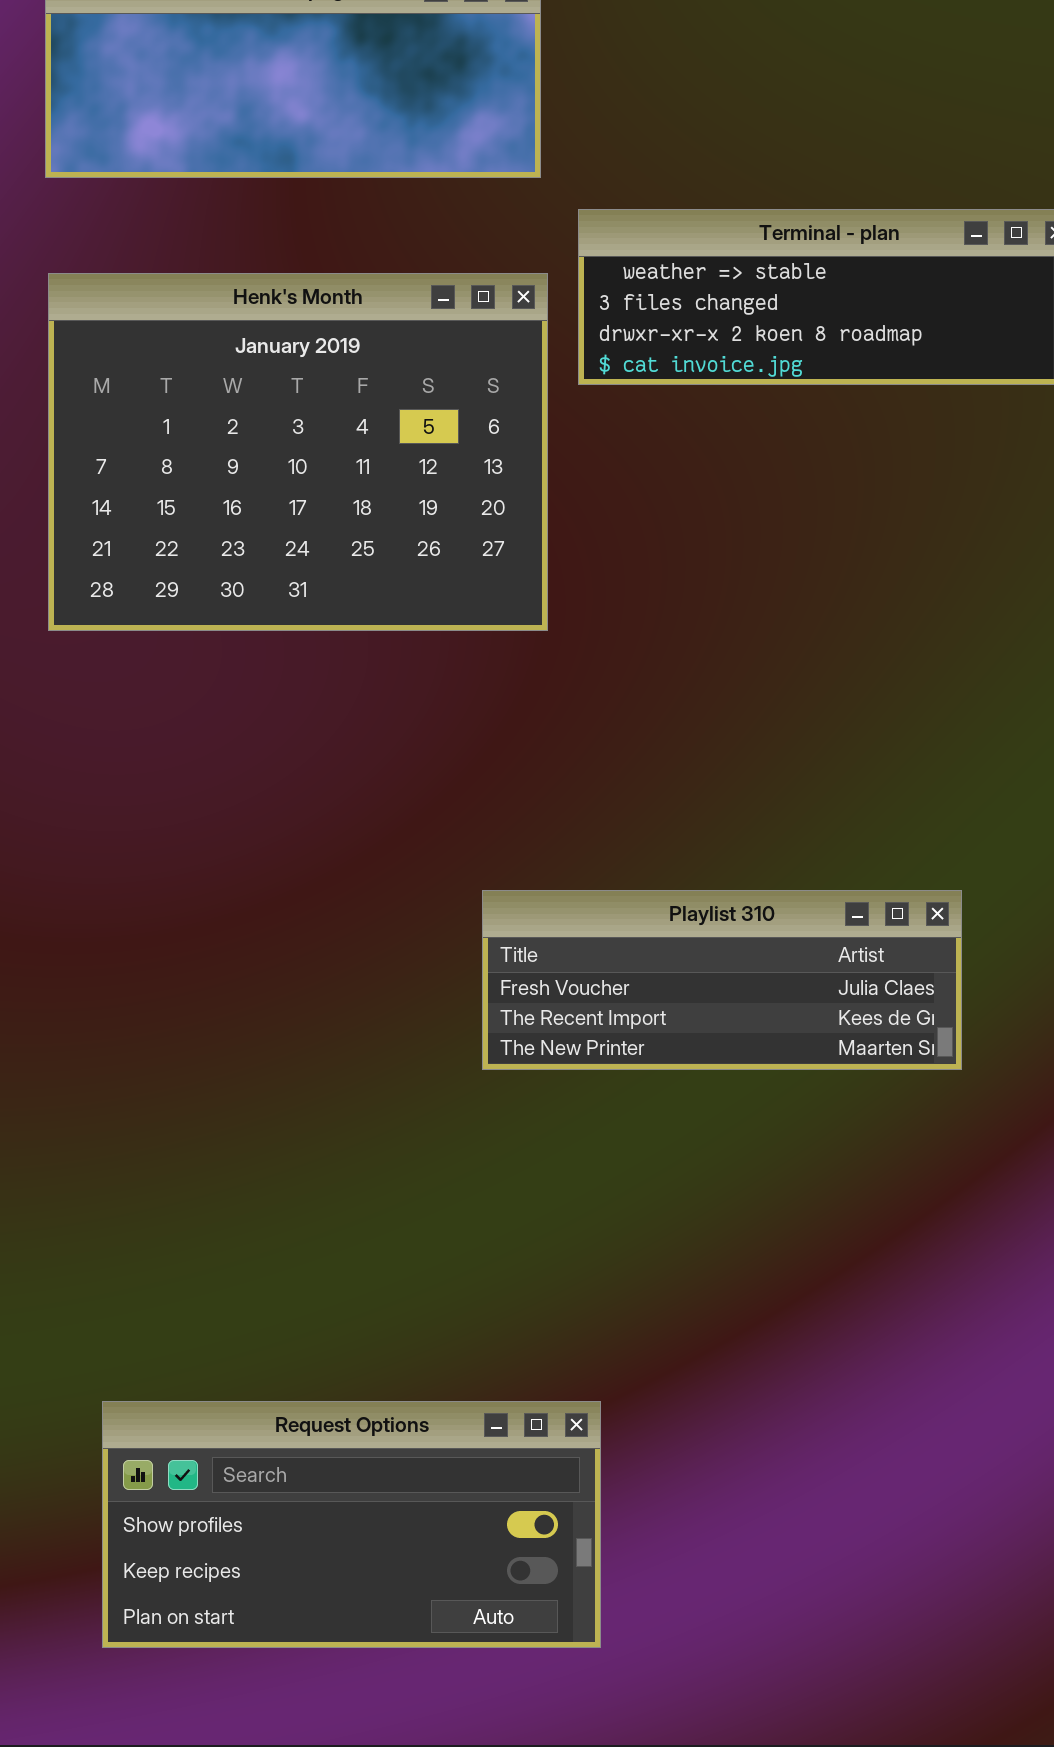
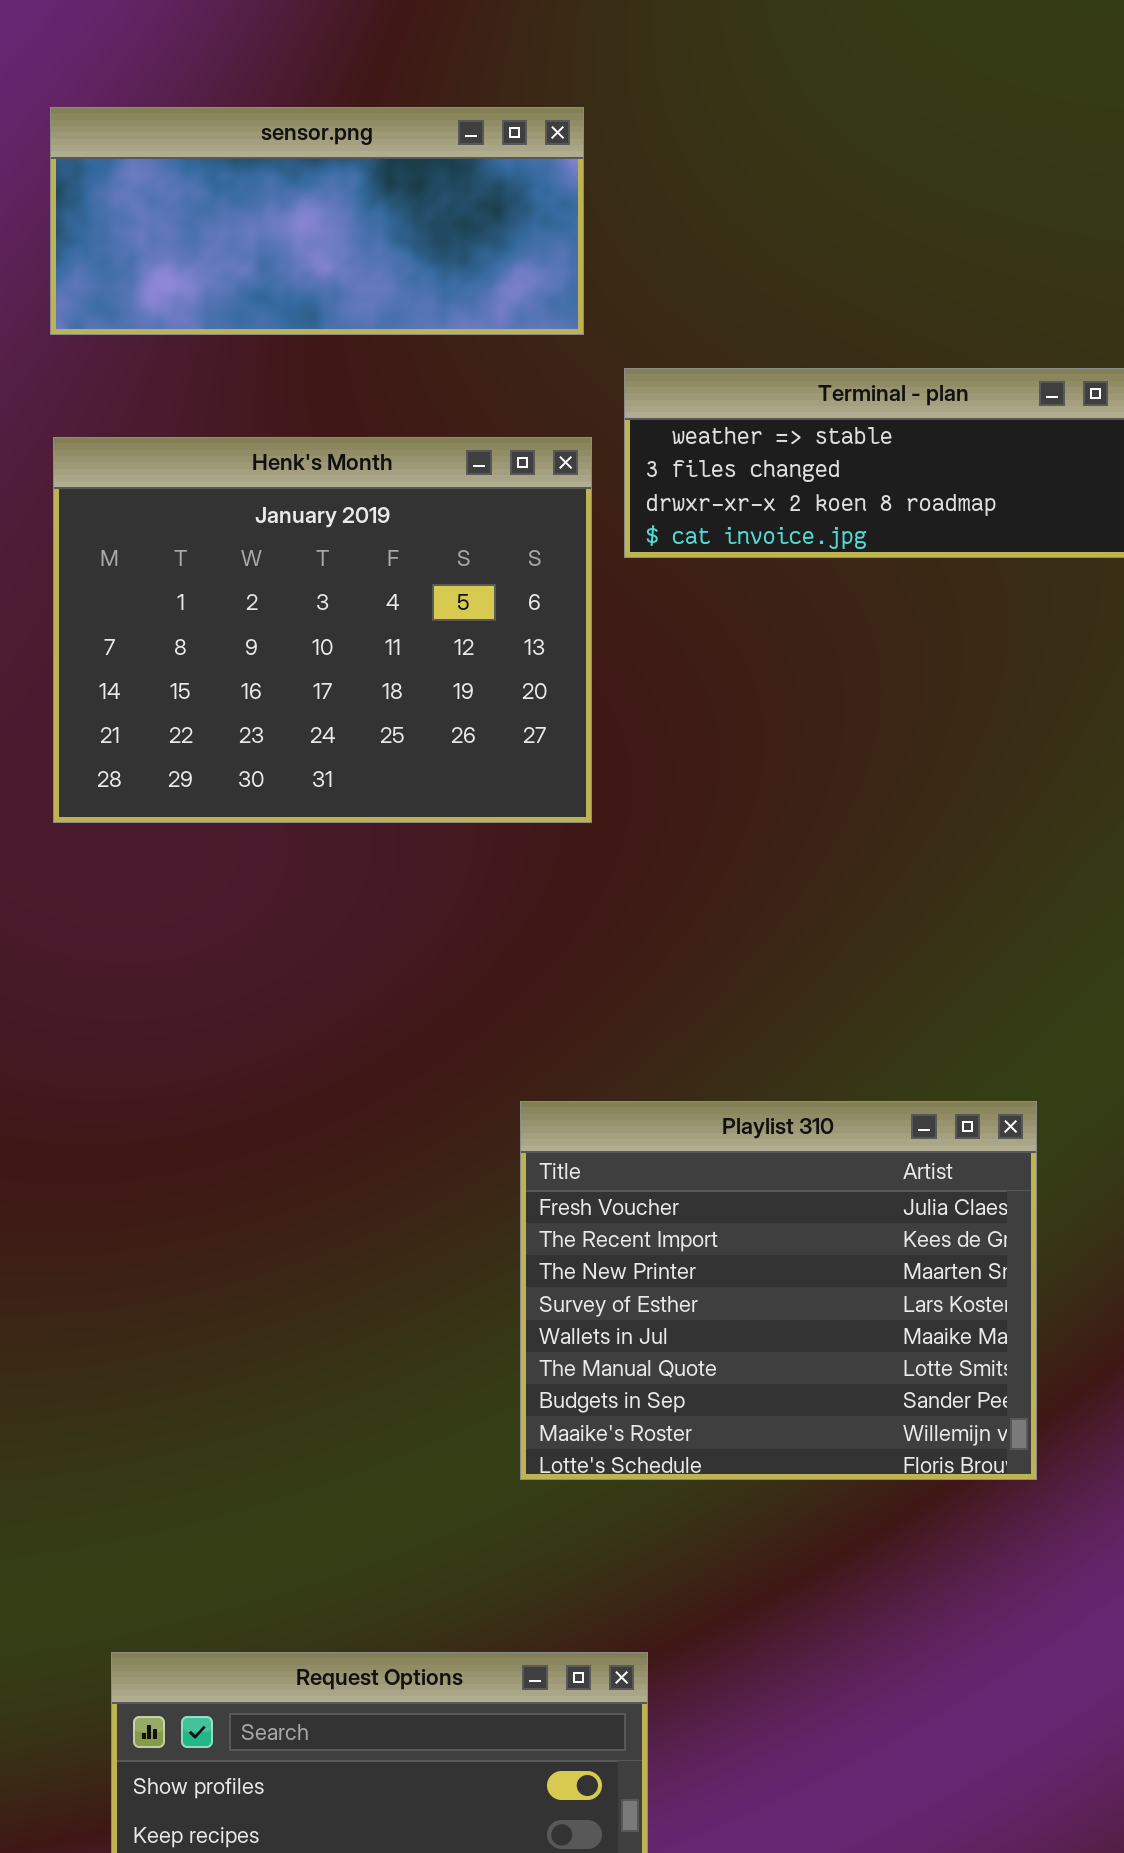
Playlist 310: [482,890,962,1070] -> [520,1101,1037,1480], resized

